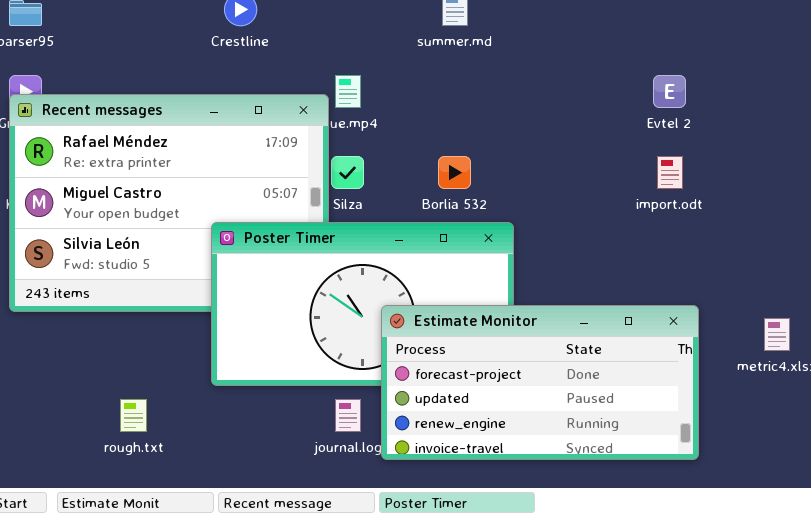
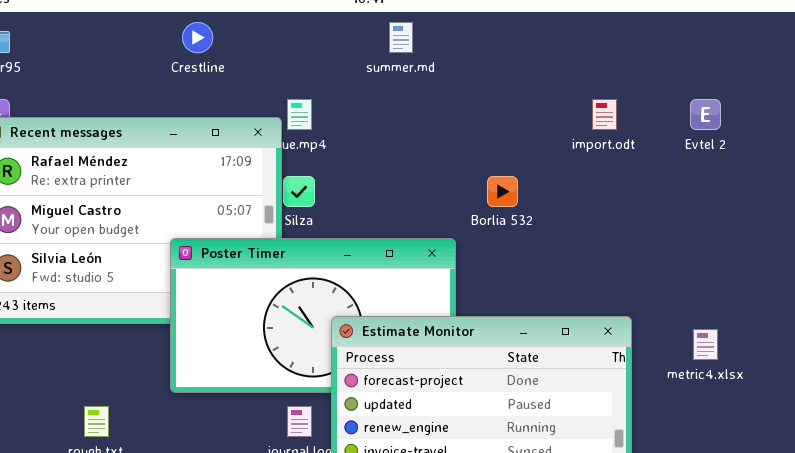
Evtel 2: [653,75,686,108] -> [690,99,721,130], moved
Borlia 532: [438,156,471,189] -> [487,176,518,207], moved
import.odt: [657,156,683,189] -> [592,99,617,130], moved

